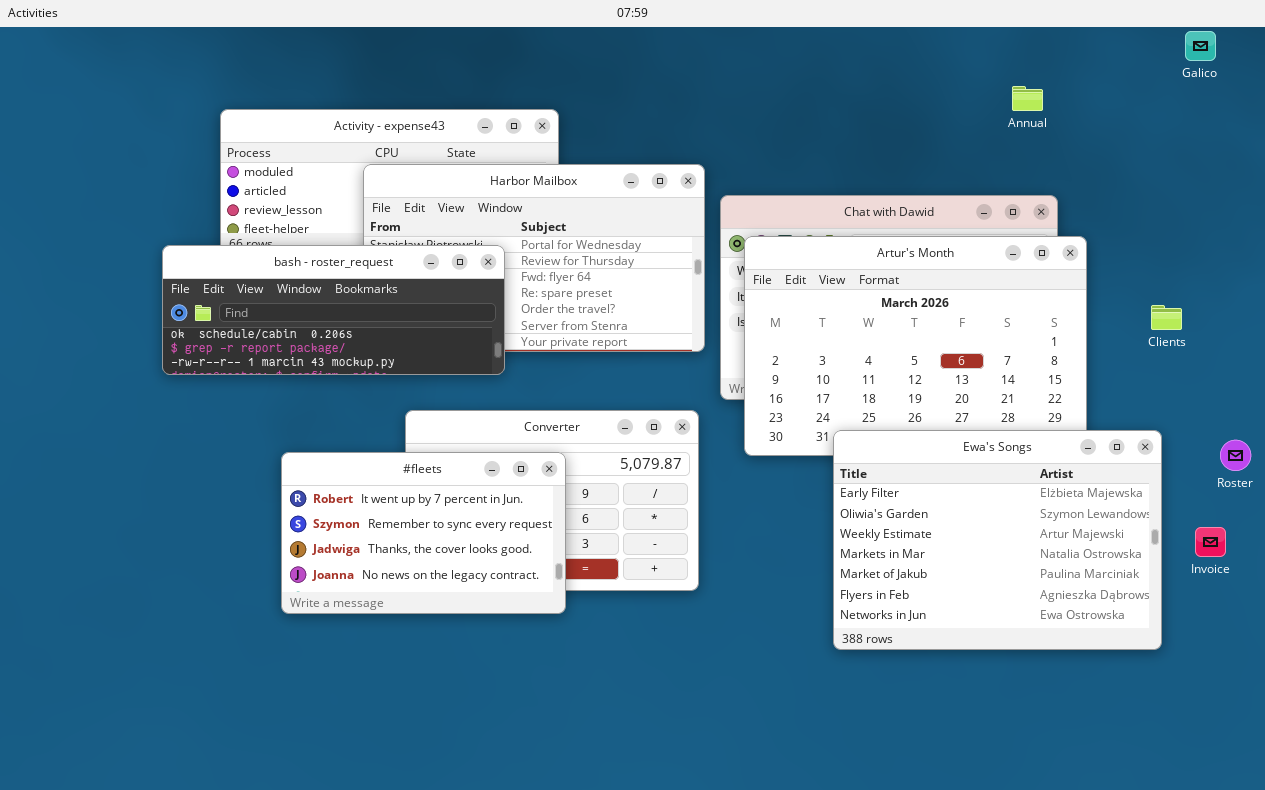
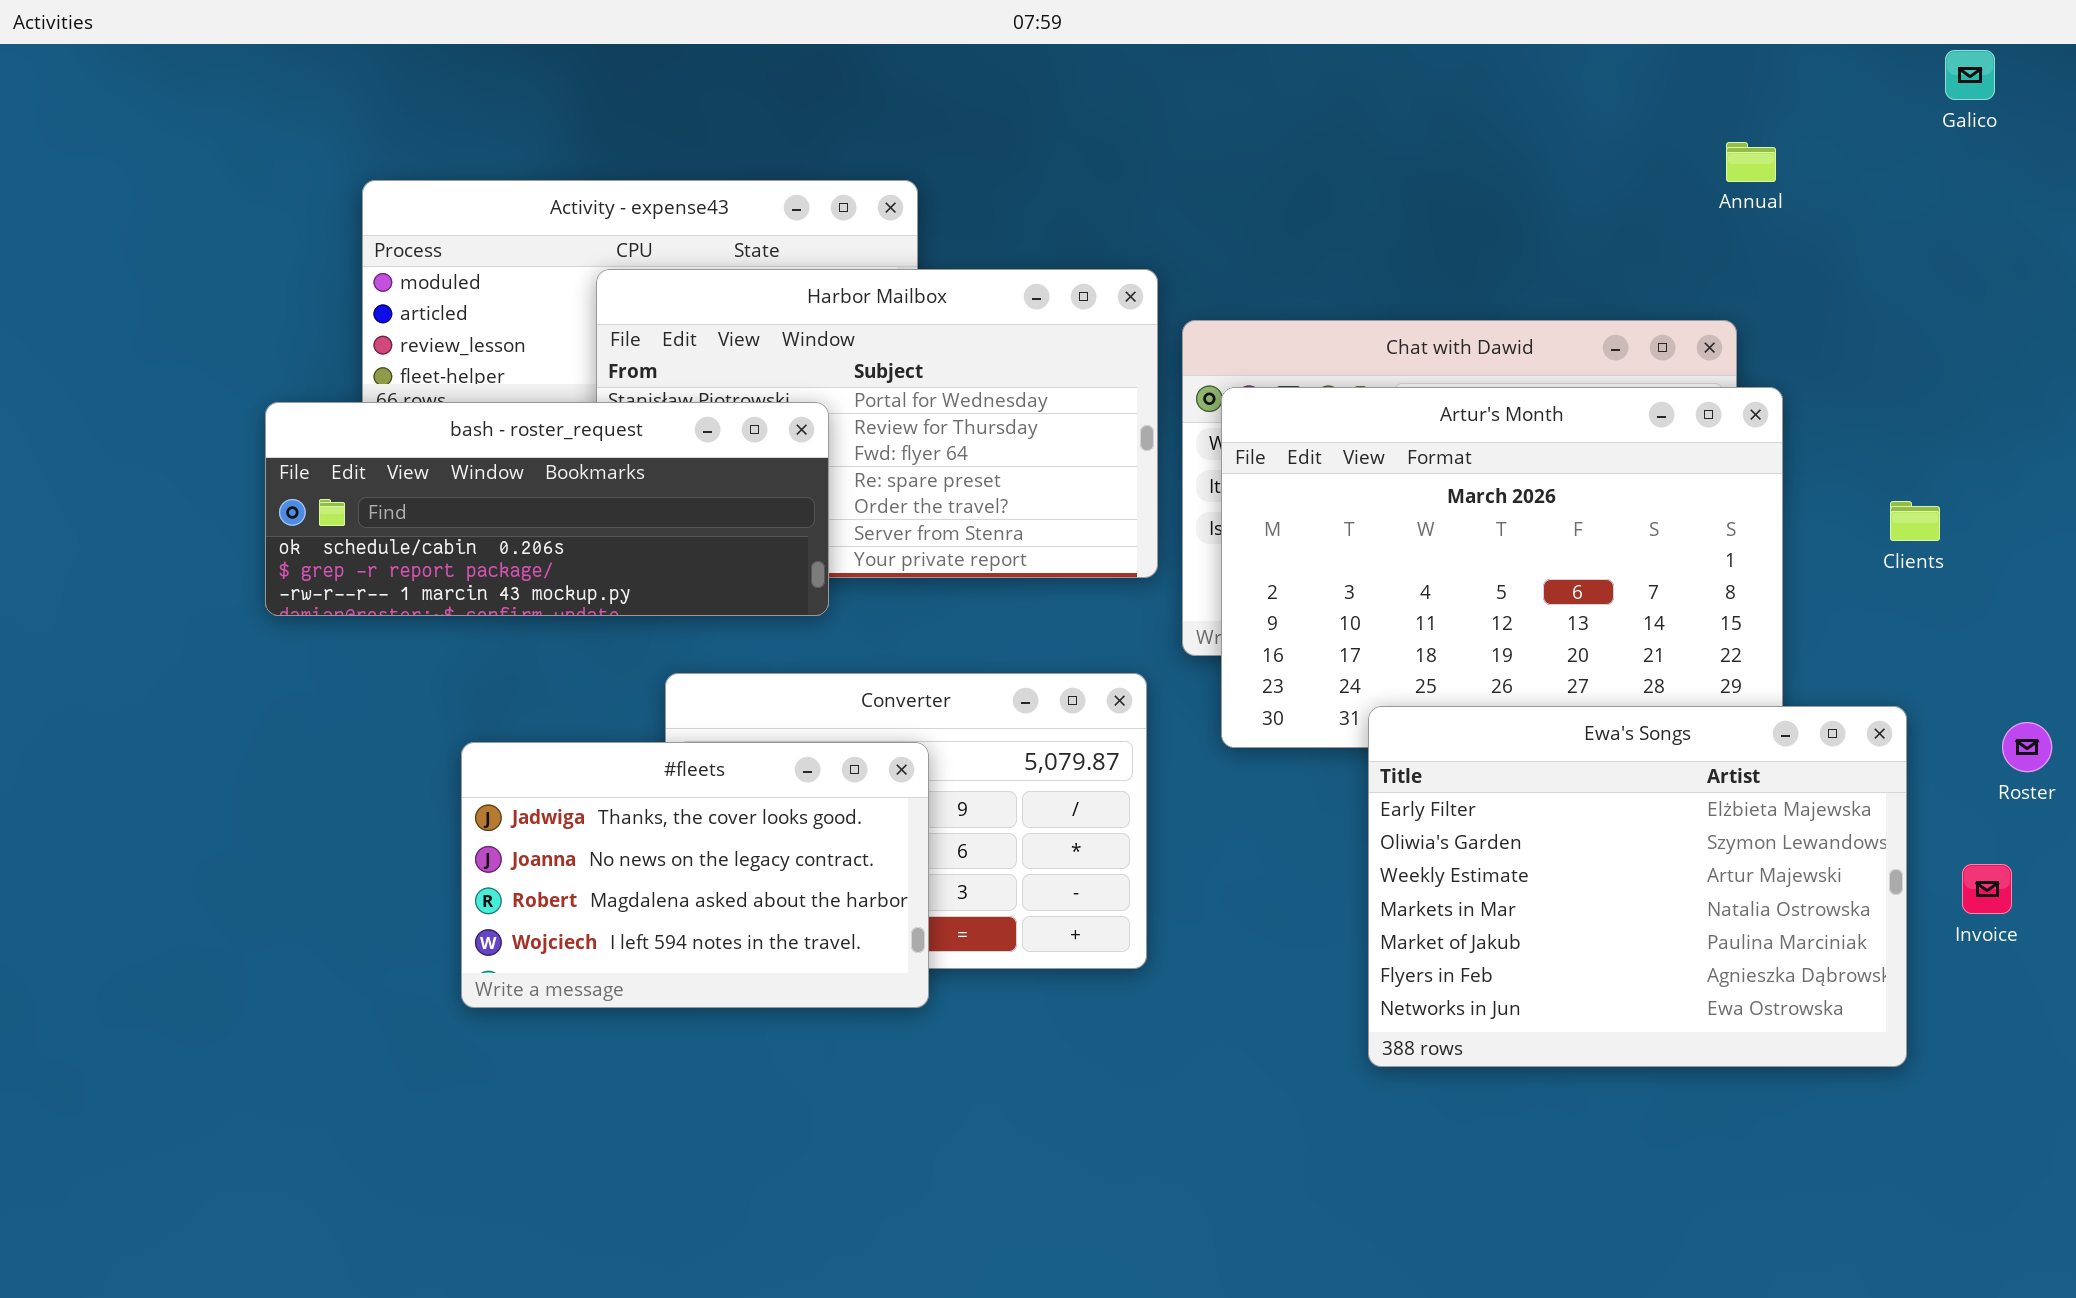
Annual: [1012,86,1043,111] -> [1726,142,1776,182], moved
#fleets: [281,452,566,614] -> [461,742,929,1008], scrolled down 2 rows

